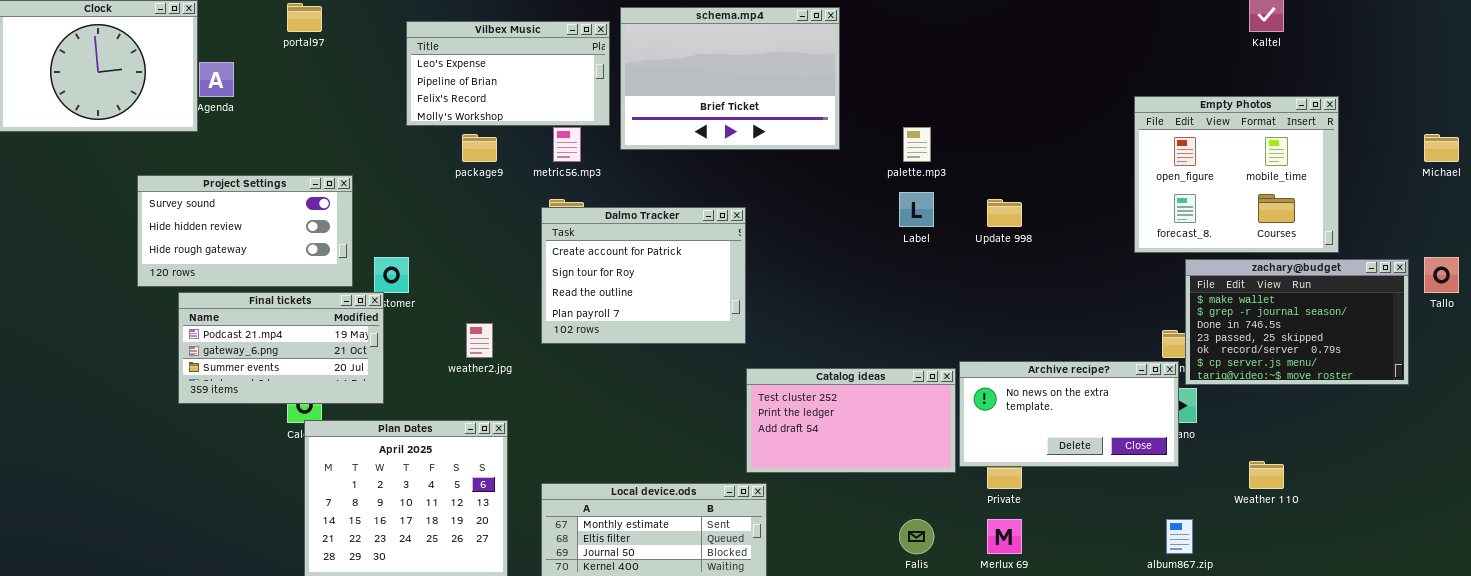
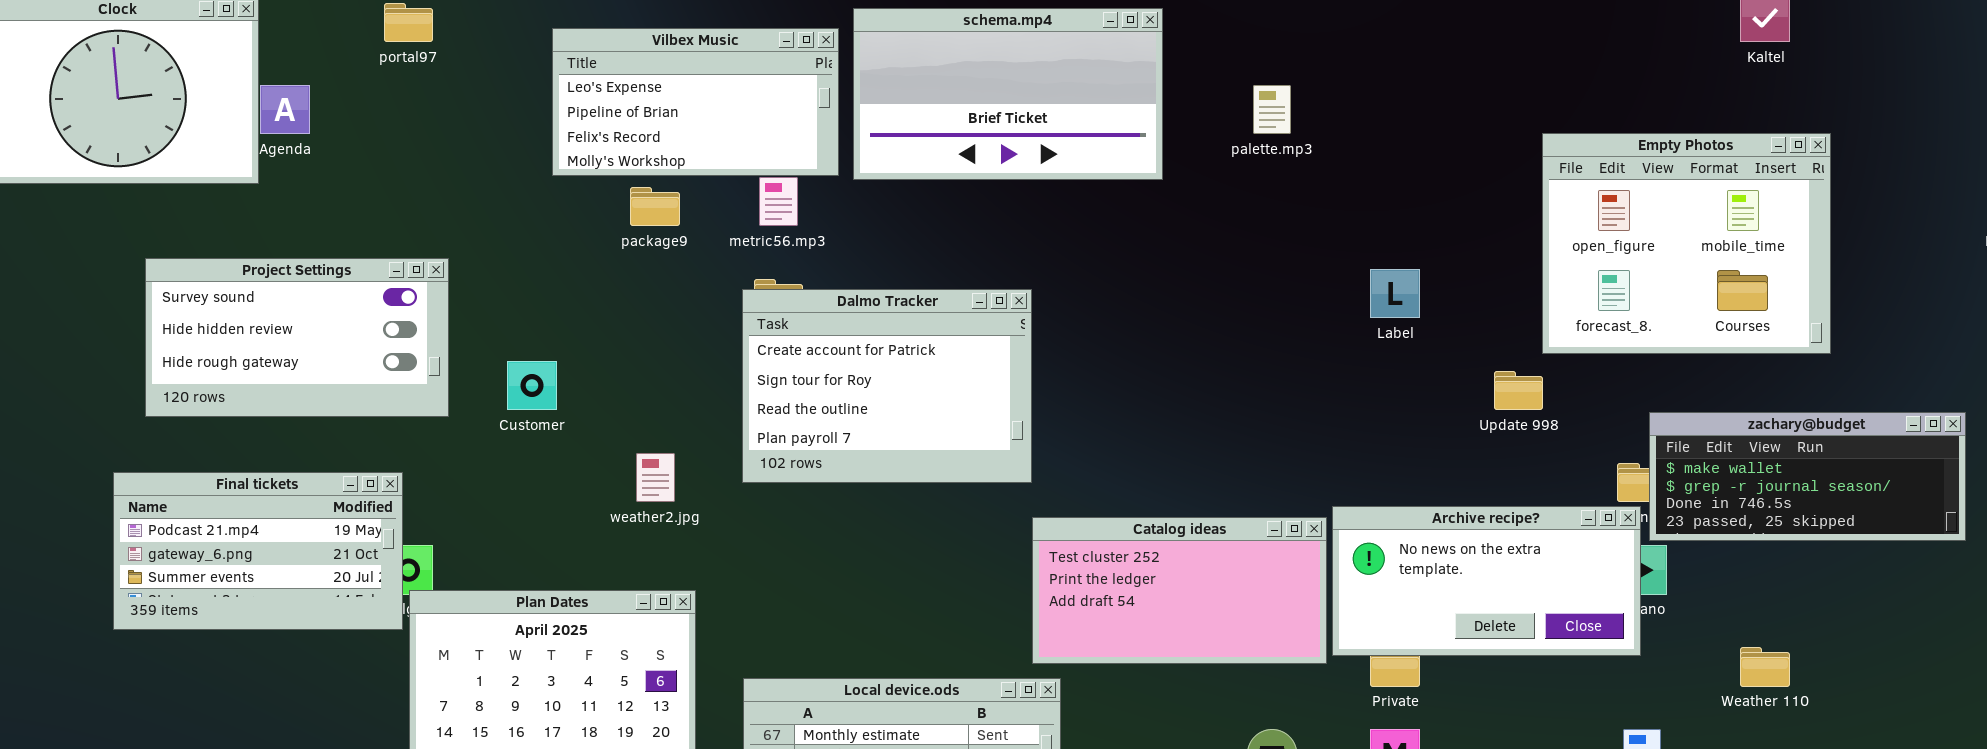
schema.mp4: [620,7,840,150] -> [853,8,1163,180], resized
Empty Photos: [1134,96,1339,253] -> [1542,133,1831,354], moved
palette.mp3: [903,127,931,162] -> [1253,85,1291,134], moved
Project Settings: [137,175,353,287] -> [145,258,449,417], moved
Label: [899,192,934,227] -> [1370,269,1420,318], moved
Update 998: [987,199,1022,227] -> [1494,371,1543,410], moved
zachary@budget: [1185,259,1409,385] -> [1649,412,1966,541], resized
Final tickets: [178,292,384,404] -> [113,472,403,630], moved

